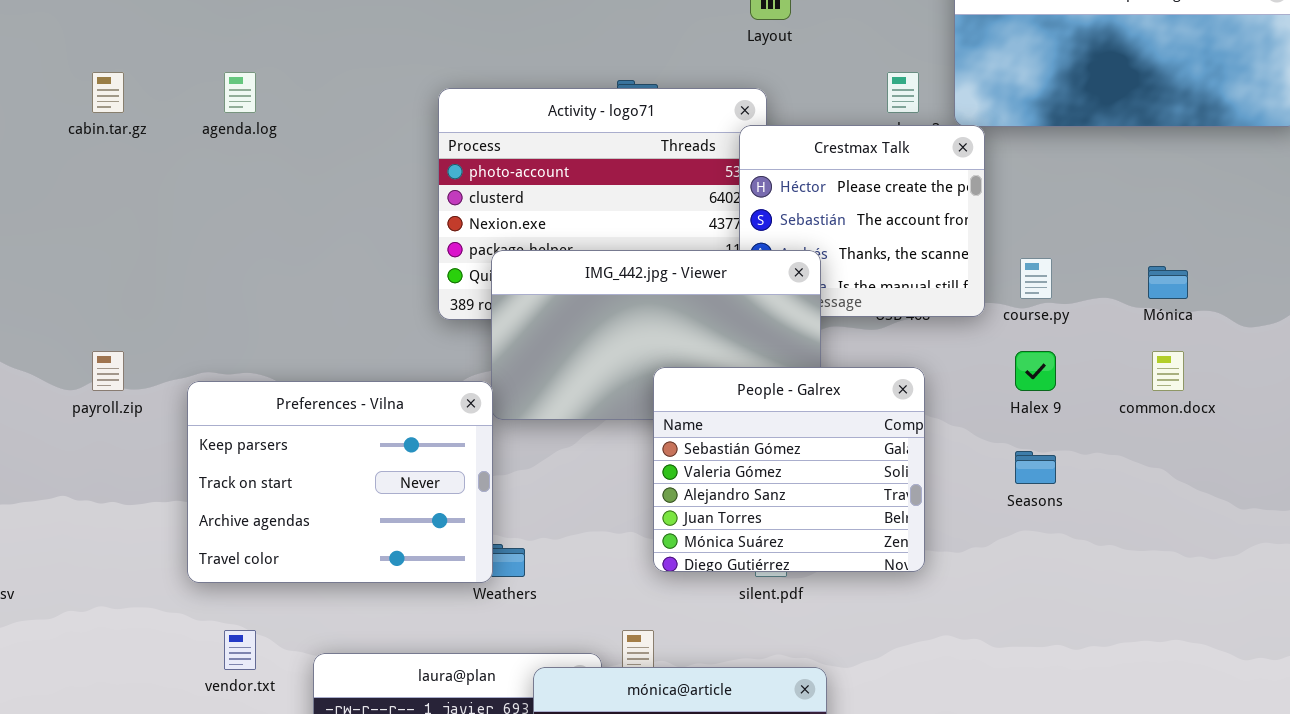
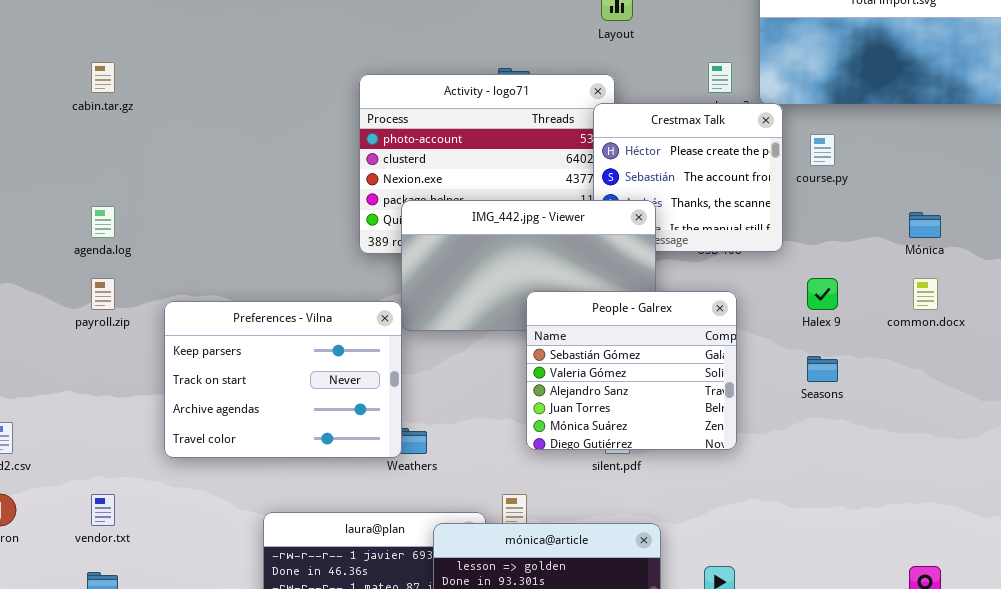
agenda.log: [224,72,256,113] -> [91,206,115,238], moved
course.py: [1020,258,1052,299] -> [810,134,835,166], moved
vendor.txt: [224,630,256,670] -> [91,494,115,526], moved

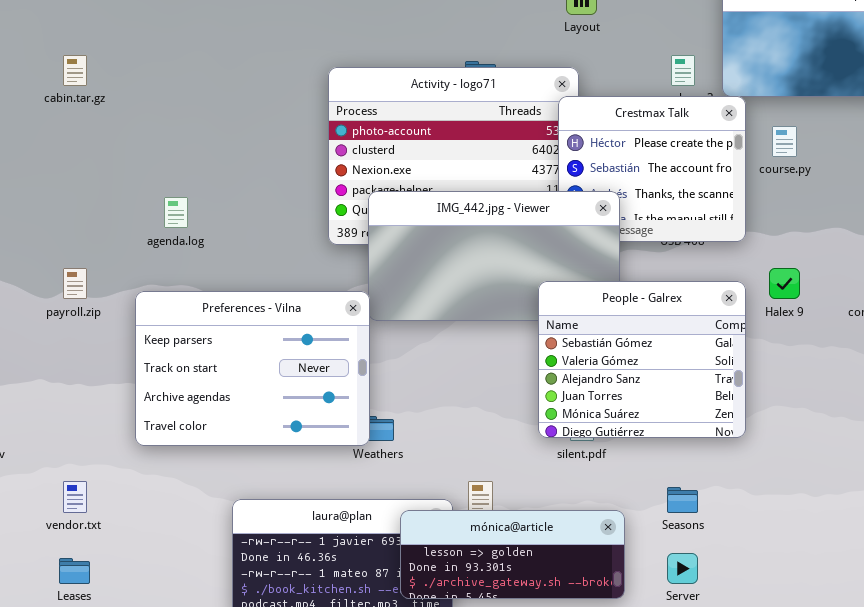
agenda.log: [91,206,115,238] -> [164,197,188,228], moved
People - Galrex: [526,291,737,450] -> [538,281,746,438], moved
Seasons: [807,356,838,382] -> [667,487,698,513], moved

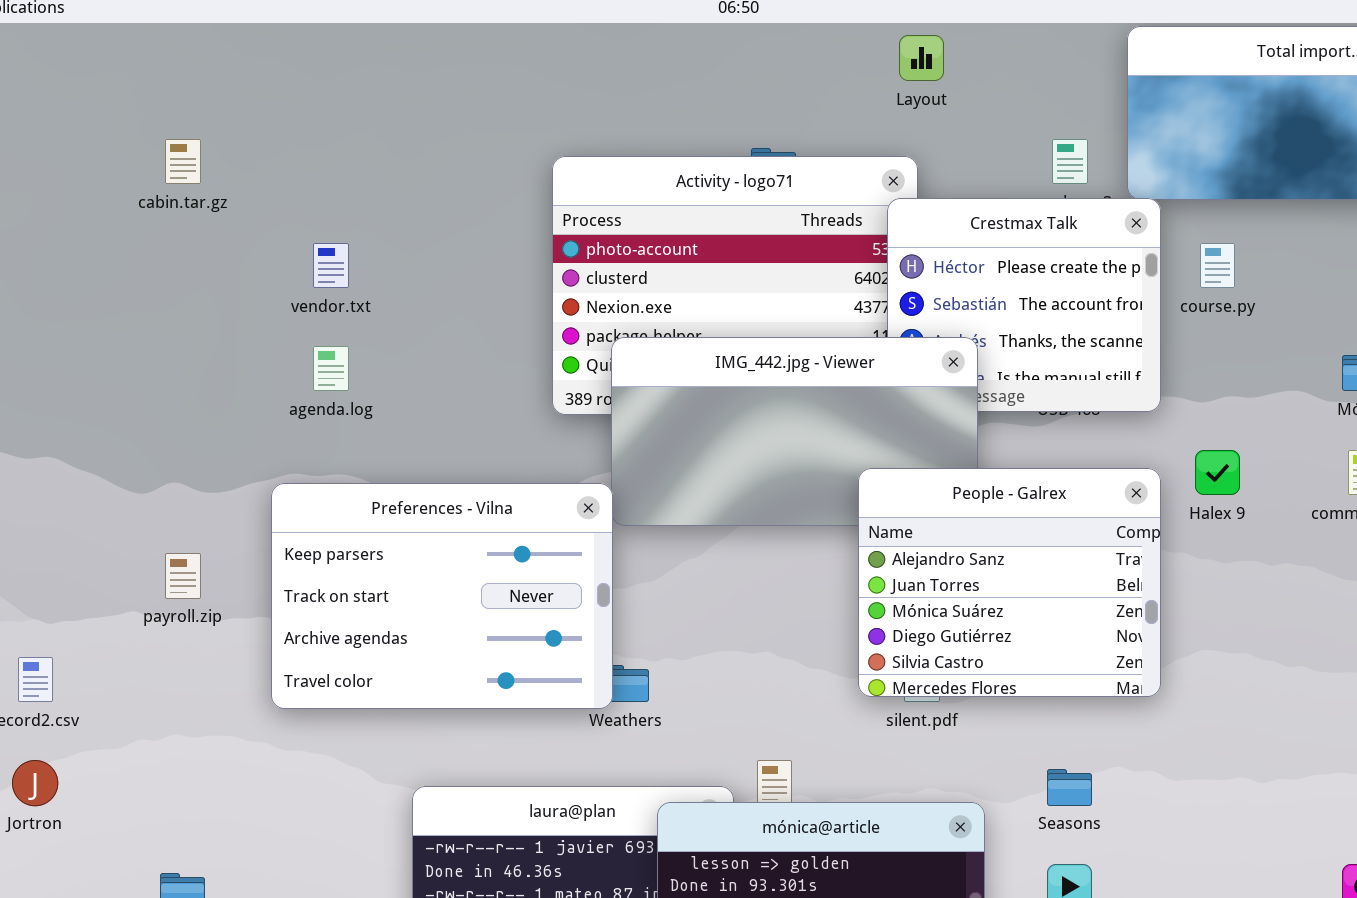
payroll.zip: [63,268,87,299] -> [165,553,201,599], moved
People - Galrex: [538,281,746,438] -> [858,468,1161,697], scrolled down 2 rows
vendor.txt: [63,481,87,513] -> [313,243,349,288], moved

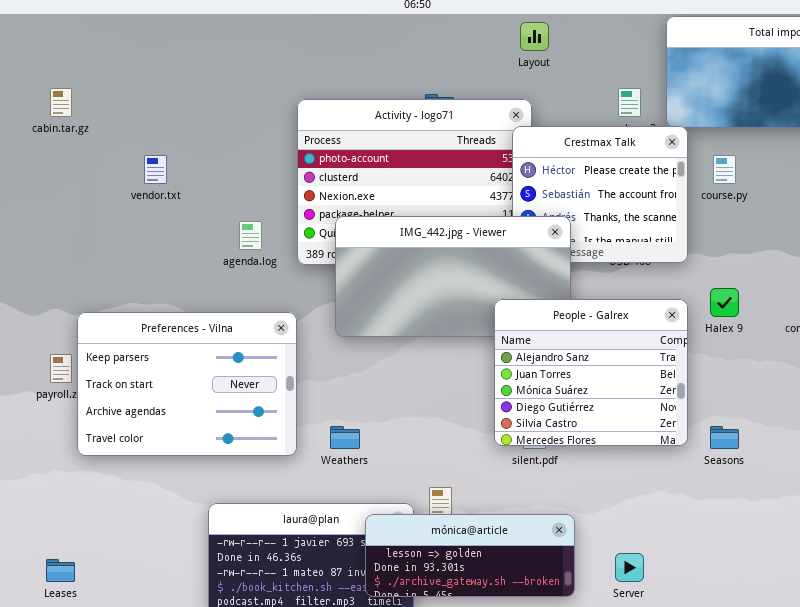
agenda.log: [313,346,349,391] -> [239,221,262,250], moved
Preferences - Vilna: [271,483,613,709] -> [77,312,297,456], moved
Seasons: [1047,769,1092,806] -> [710,426,739,449], moved

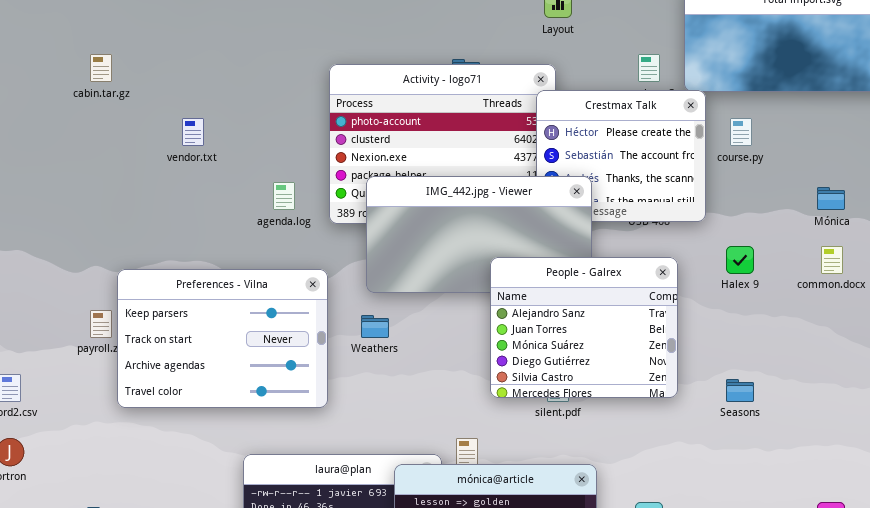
People - Galrex: [494,299,688,446] -> [490,257,678,398], moved
Weathers: [330,426,360,449] -> [361,315,389,338], moved

